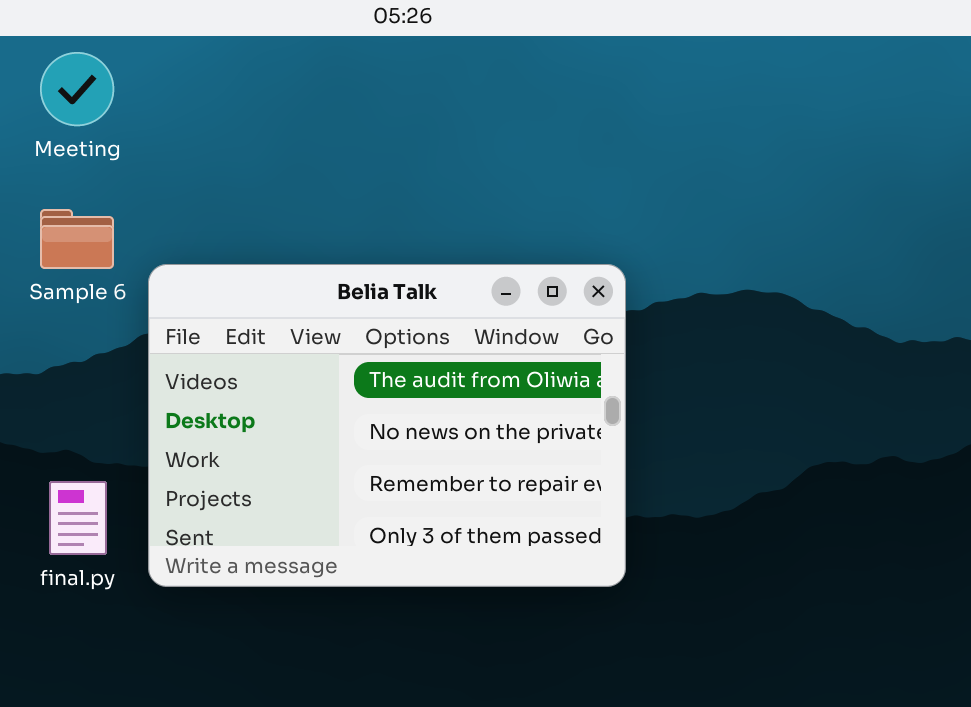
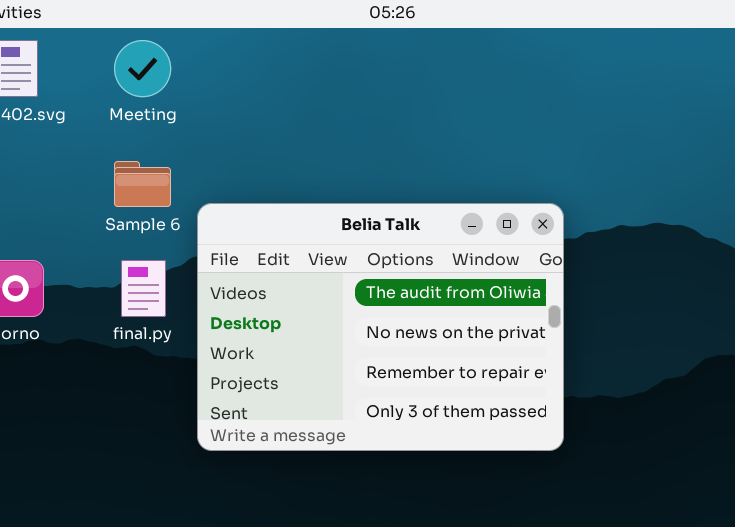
final.py: [49,481,107,555] -> [121,260,166,317], moved

